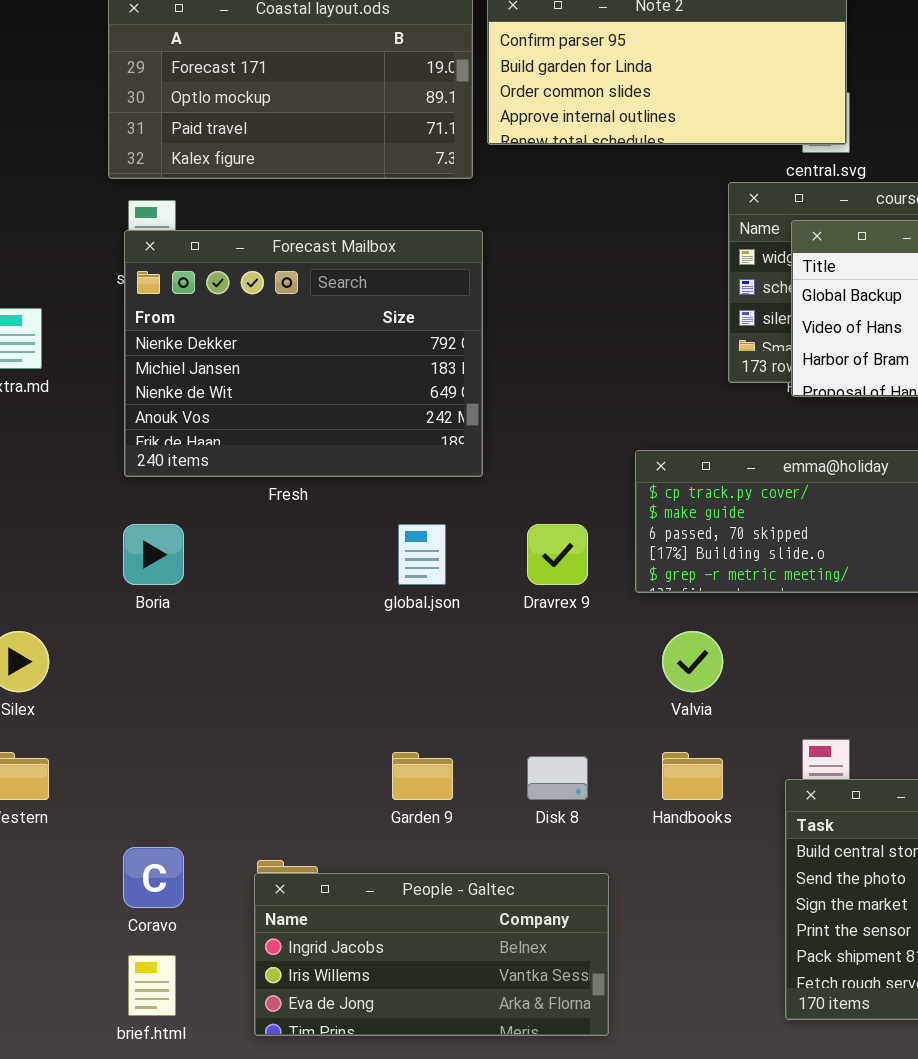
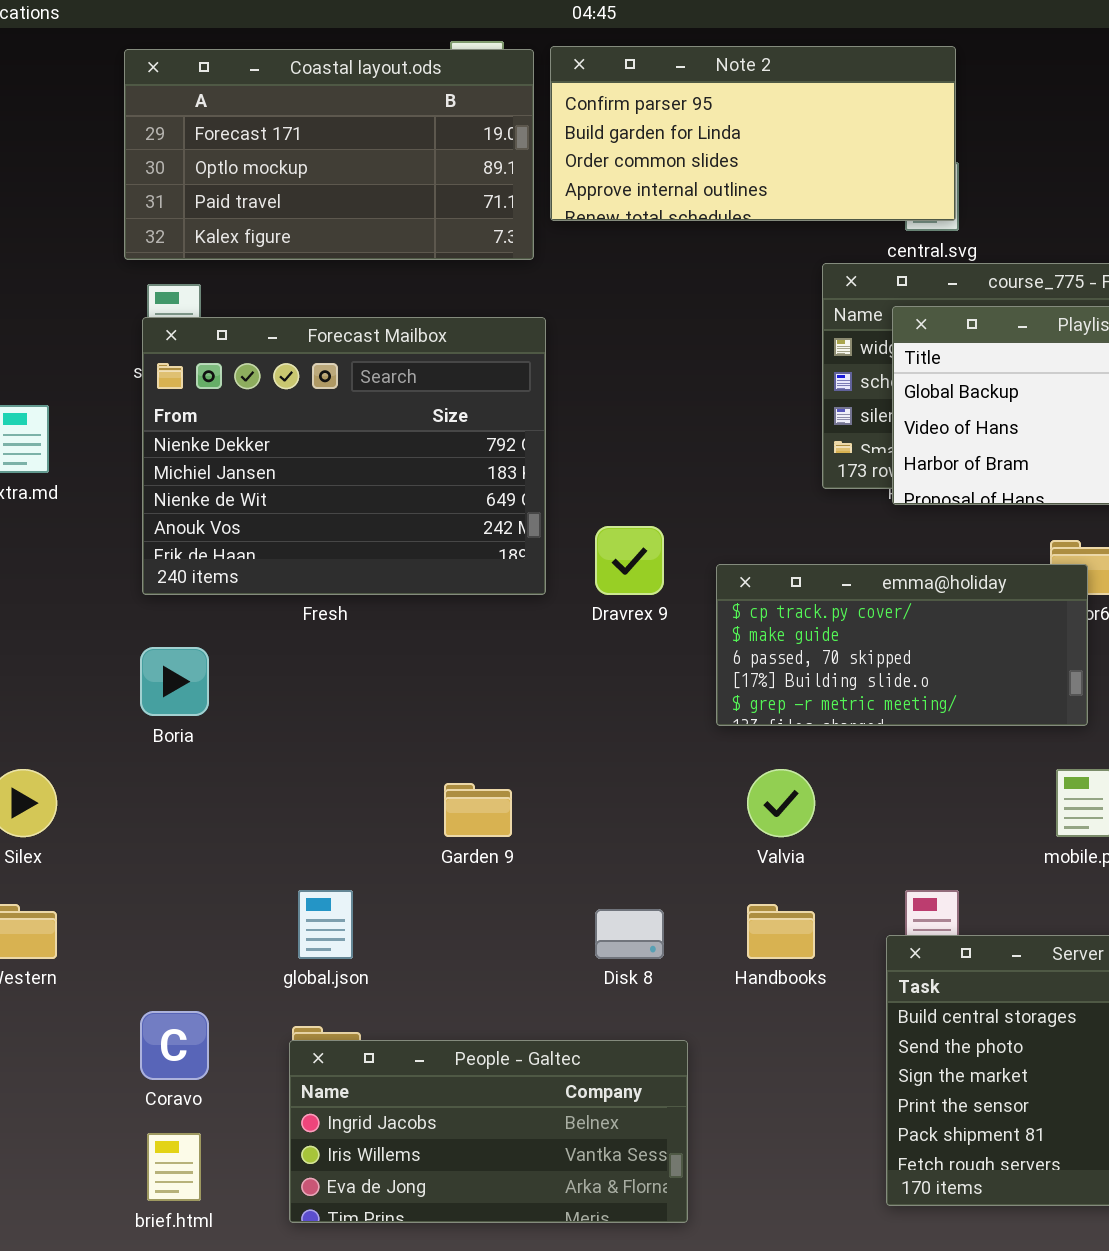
global.json: [398,524,446,585] -> [298,890,353,959], moved
Dravrex 9: [527,524,588,585] -> [595,526,664,595], moved
Garden 9: [392,752,453,800] -> [444,783,512,837], moved

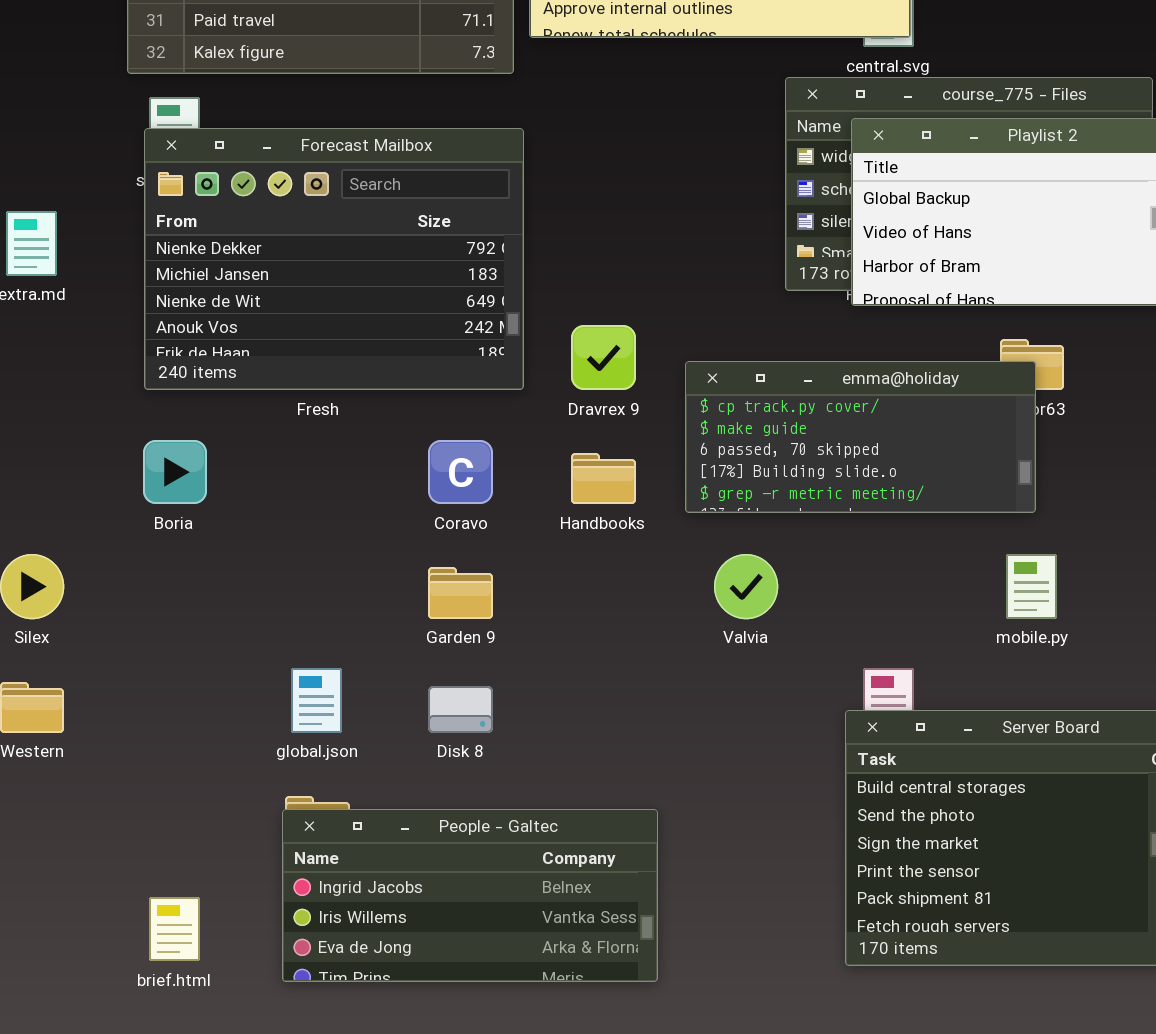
Handbooks: [747,904,815,959] -> [571,453,636,504], moved
Disk 8: [595,909,664,959] -> [428,686,493,733], moved
Coravo: [140,1011,209,1080] -> [428,440,493,504], moved

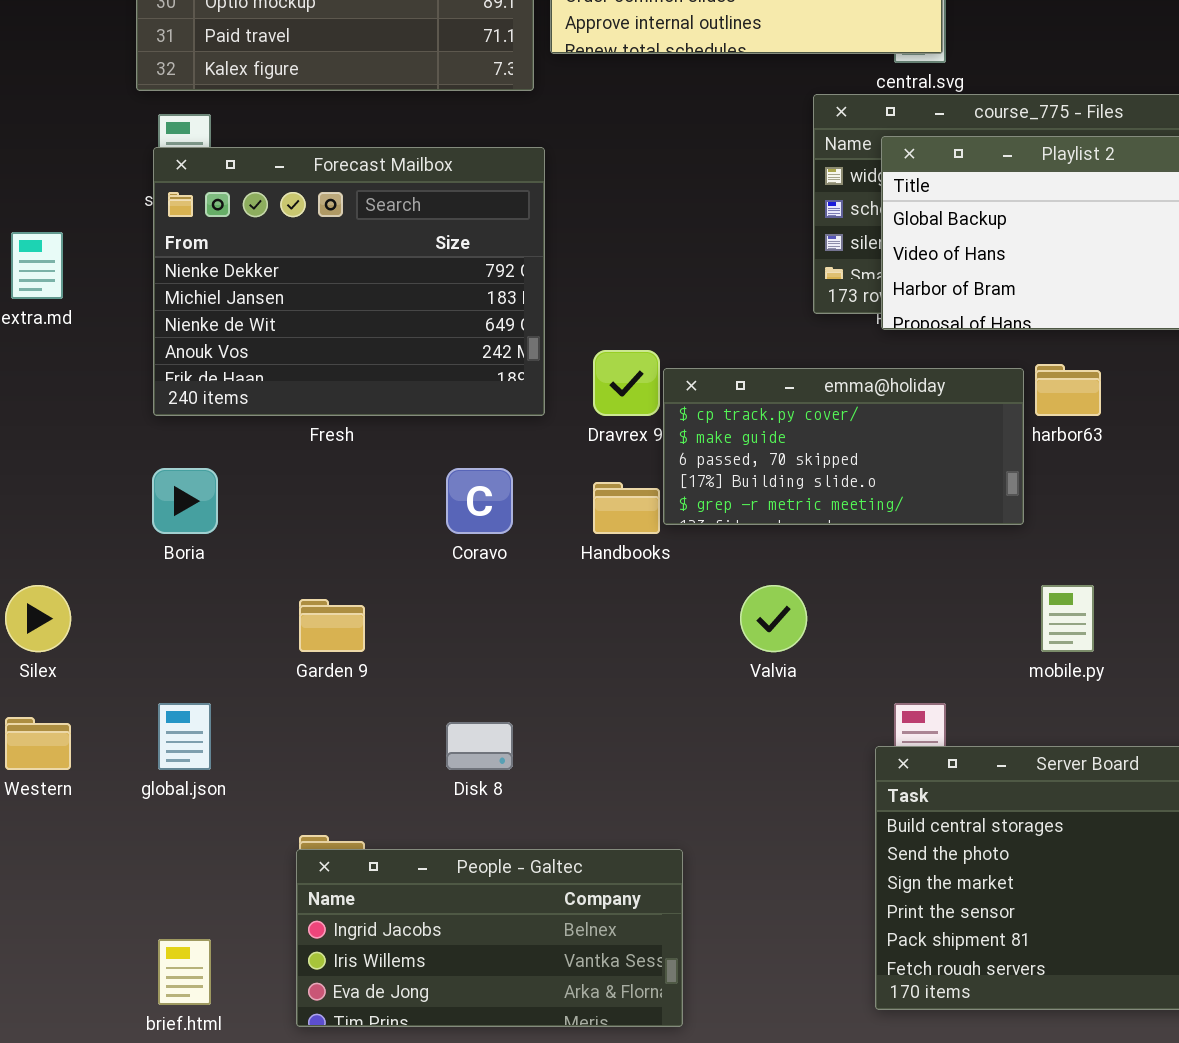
emma@holiday: [685,361,1036,513] -> [663,368,1024,525], moved
Garden 9: [428,567,493,619] -> [299,599,365,652], moved
global.json: [291,668,342,733] -> [158,703,211,770], moved

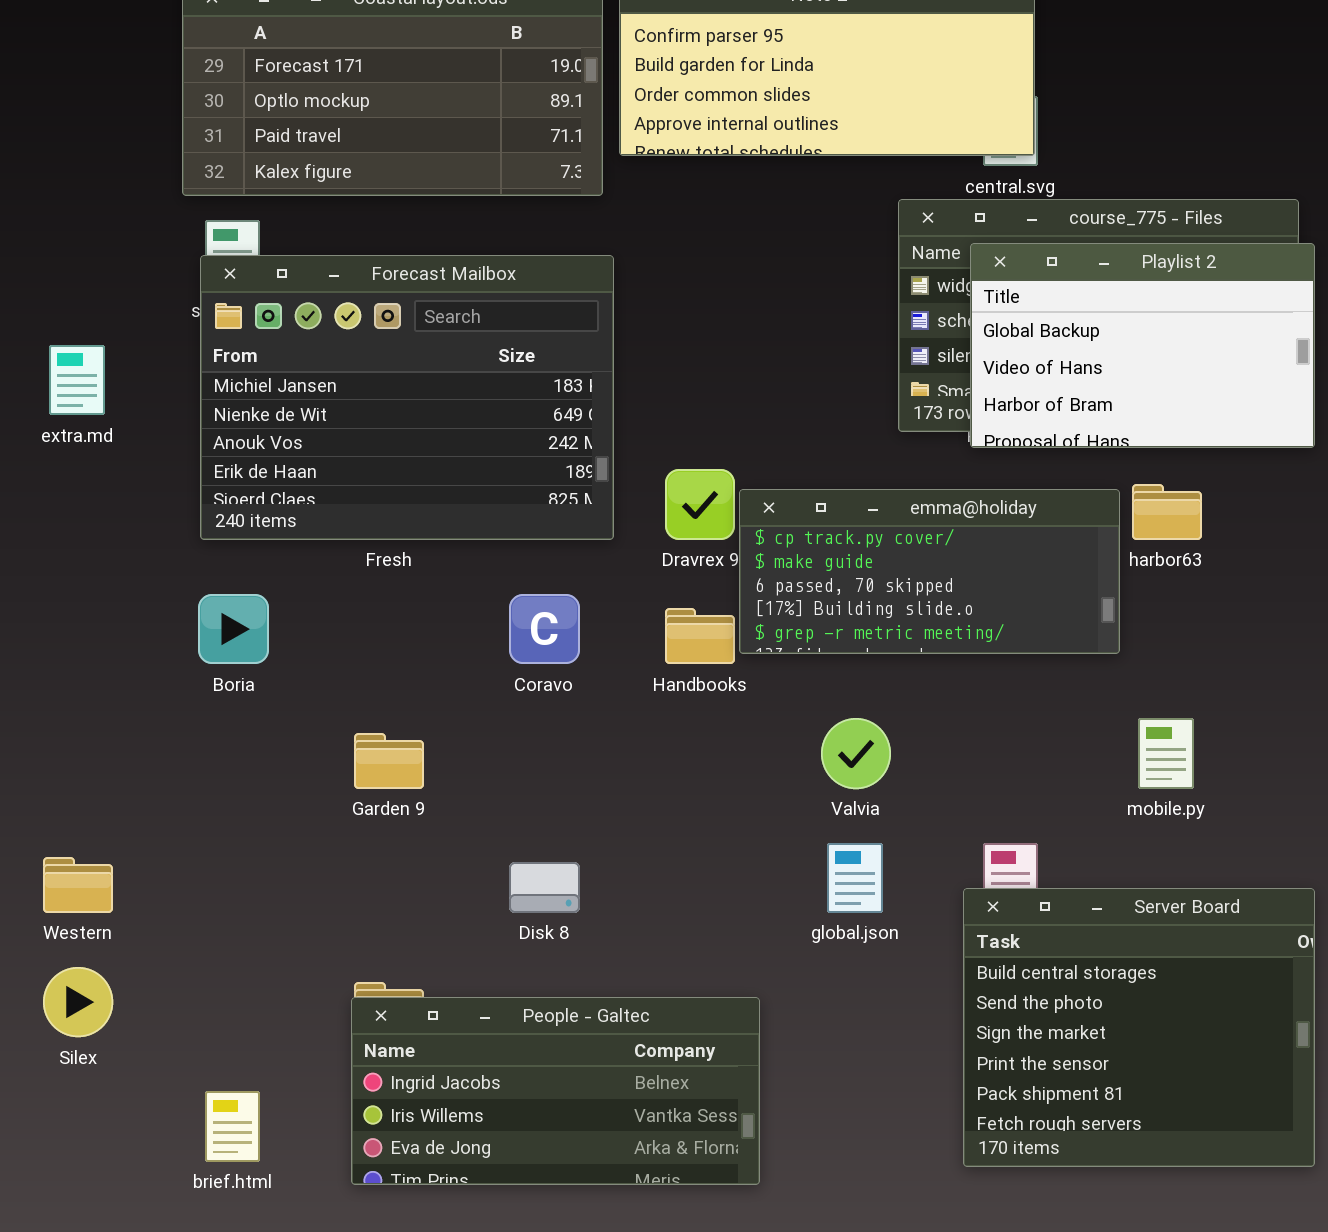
Forecast Mailbox: [153,147,545,416] -> [200,255,614,540], scrolled down 1 row
Silex: [5,585,71,652] -> [43,967,113,1037], moved
global.json: [158,703,211,770] -> [827,843,883,913], moved

